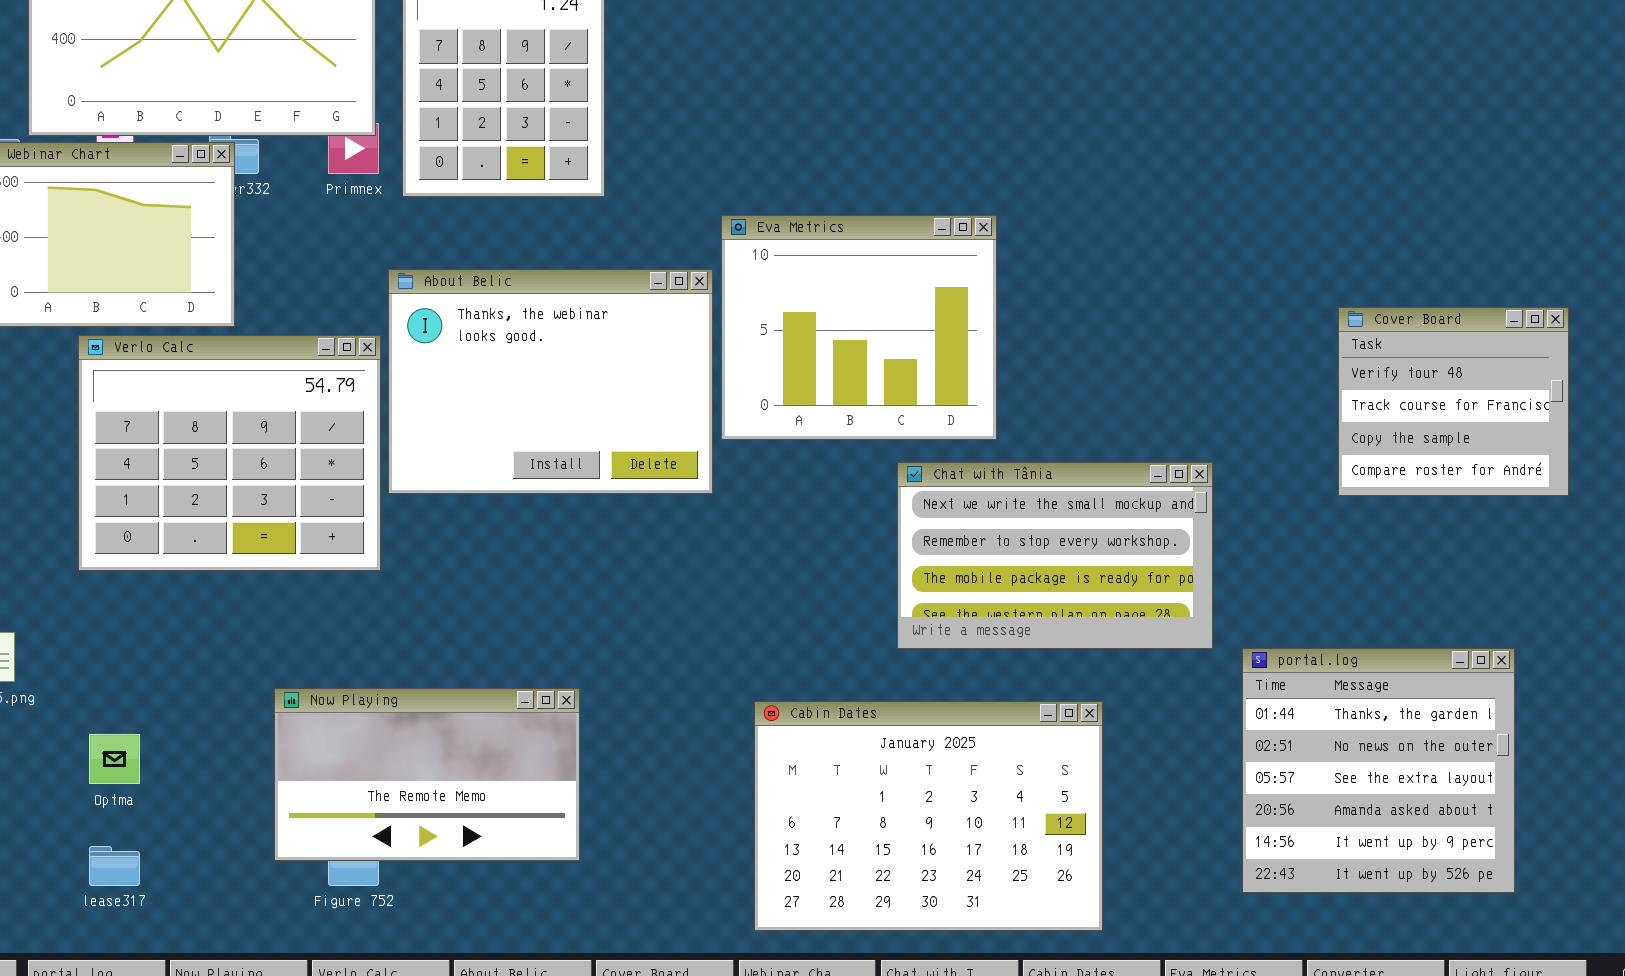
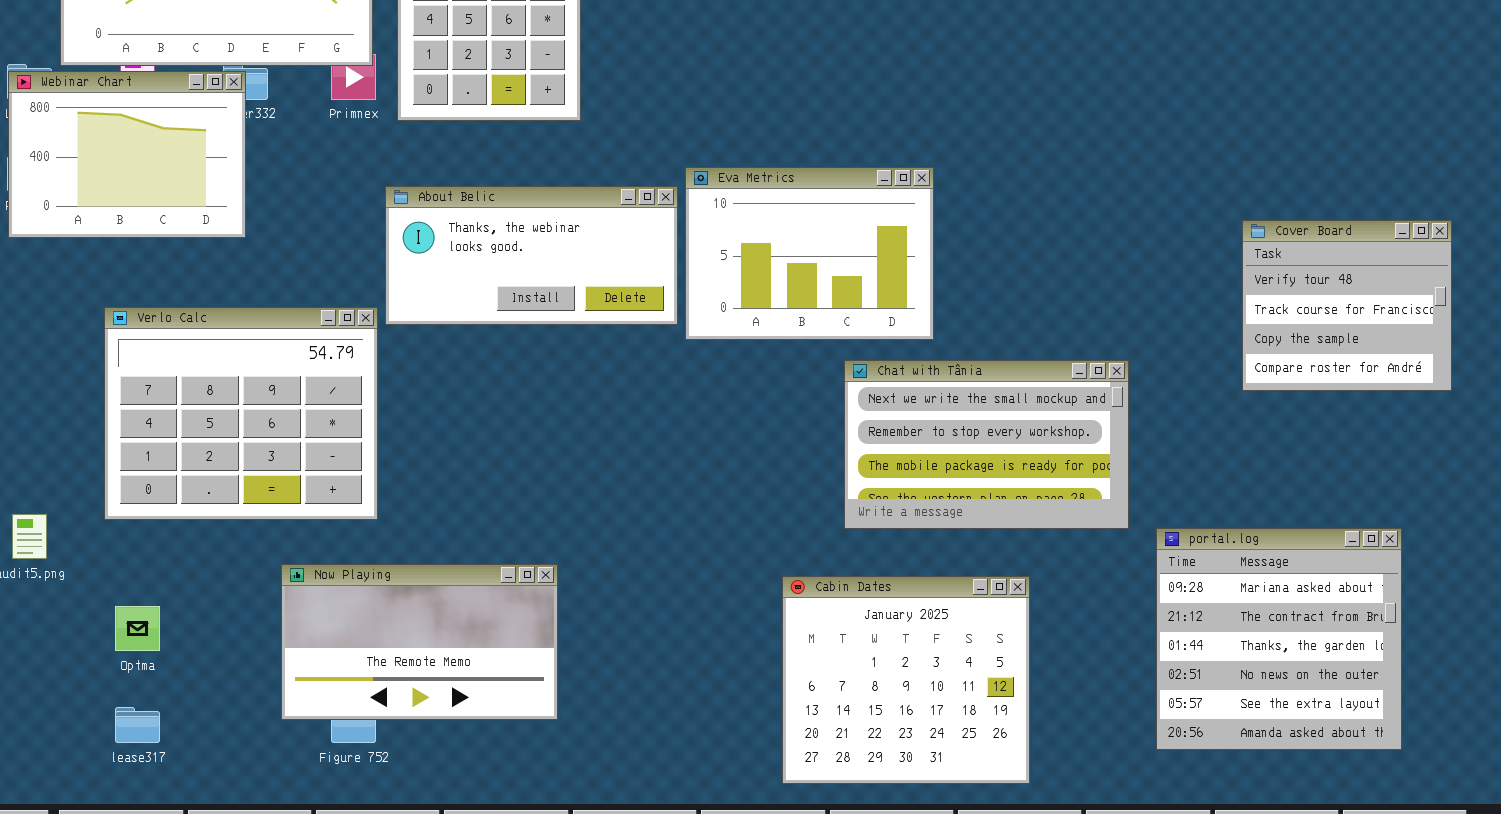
Eva Metrics: [721,215,997,440] -> [685,167,934,340], resized
About Belic: [388,269,713,494] -> [385,186,678,325], resized
Verlo Calc: [78,335,381,571] -> [104,307,378,520], moved
portal.log: [1242,648,1515,893] -> [1156,528,1402,750], scrolled up 2 rows
Cabin Dates: [754,701,1103,931] -> [782,576,1030,784], resized

